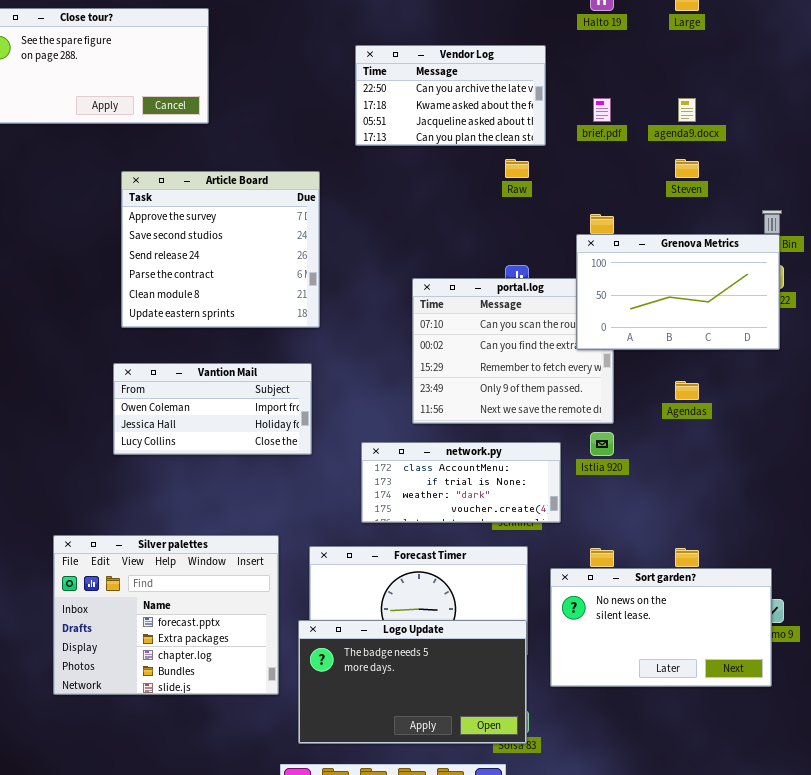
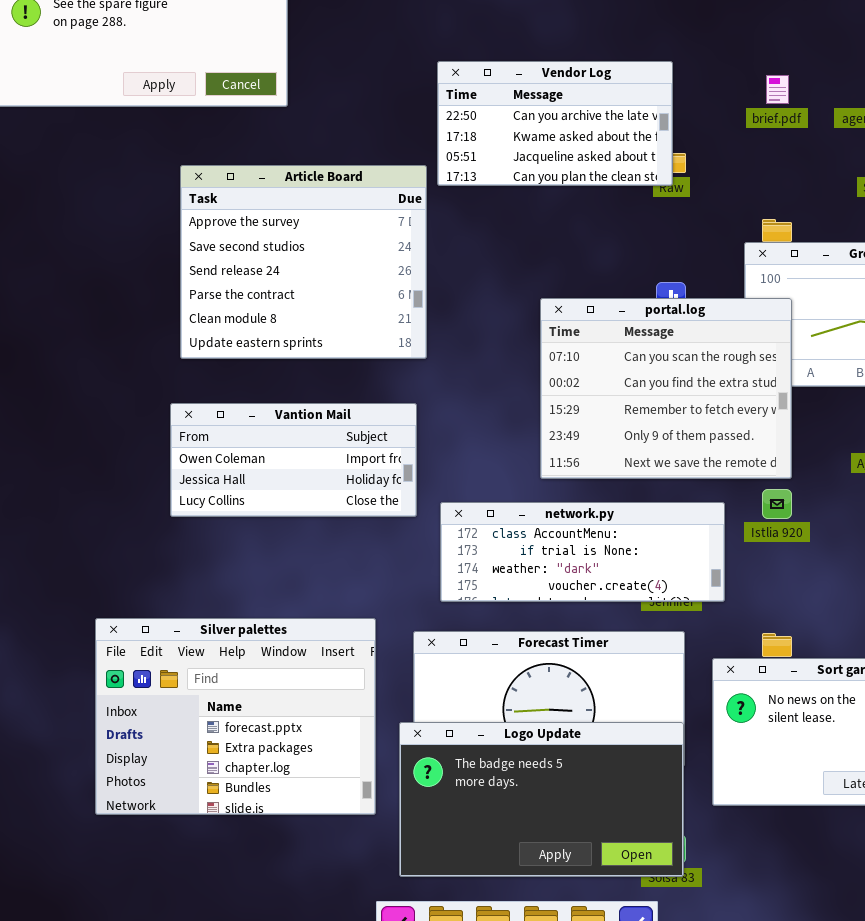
Vendor Log: [355,45,546,146] -> [437,61,673,186], moved
portal.log: [412,278,614,424] -> [540,298,792,479], raised
network.py: [361,442,561,523] -> [440,502,725,602], resized

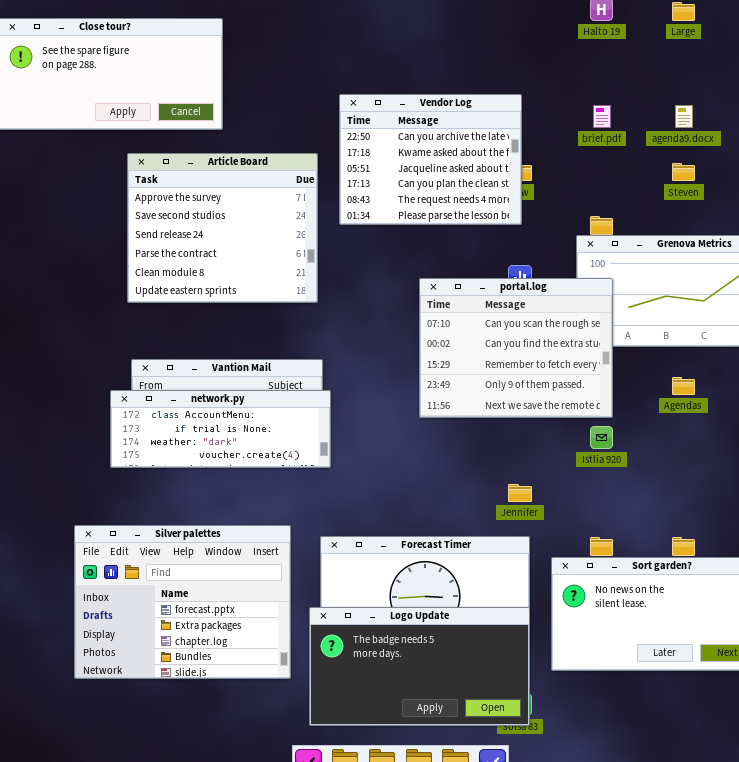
Vendor Log: [437,61,673,186] -> [339,94,522,225], resized
Article Board: [180,165,427,359] -> [127,153,318,303], moved
network.py: [440,502,725,602] -> [110,390,331,468], moved

